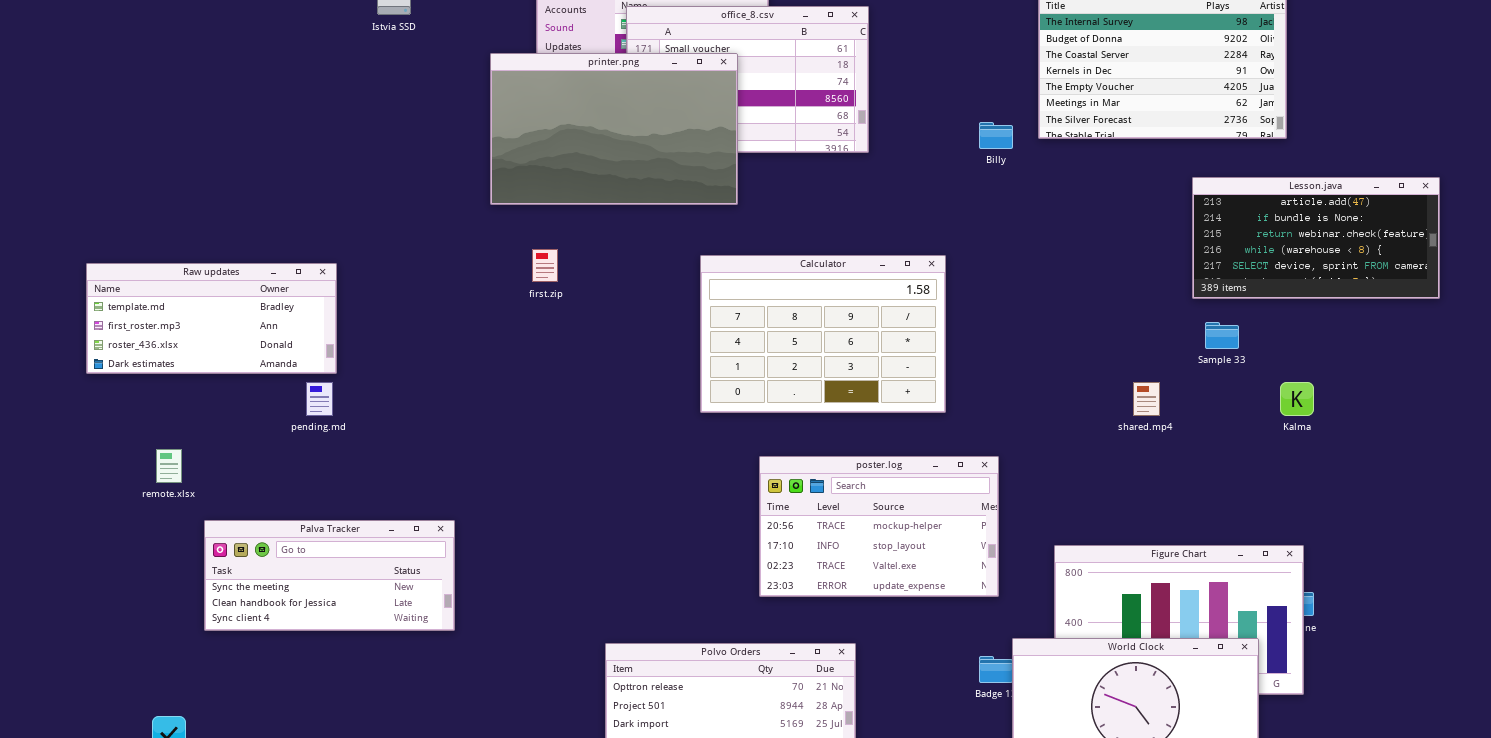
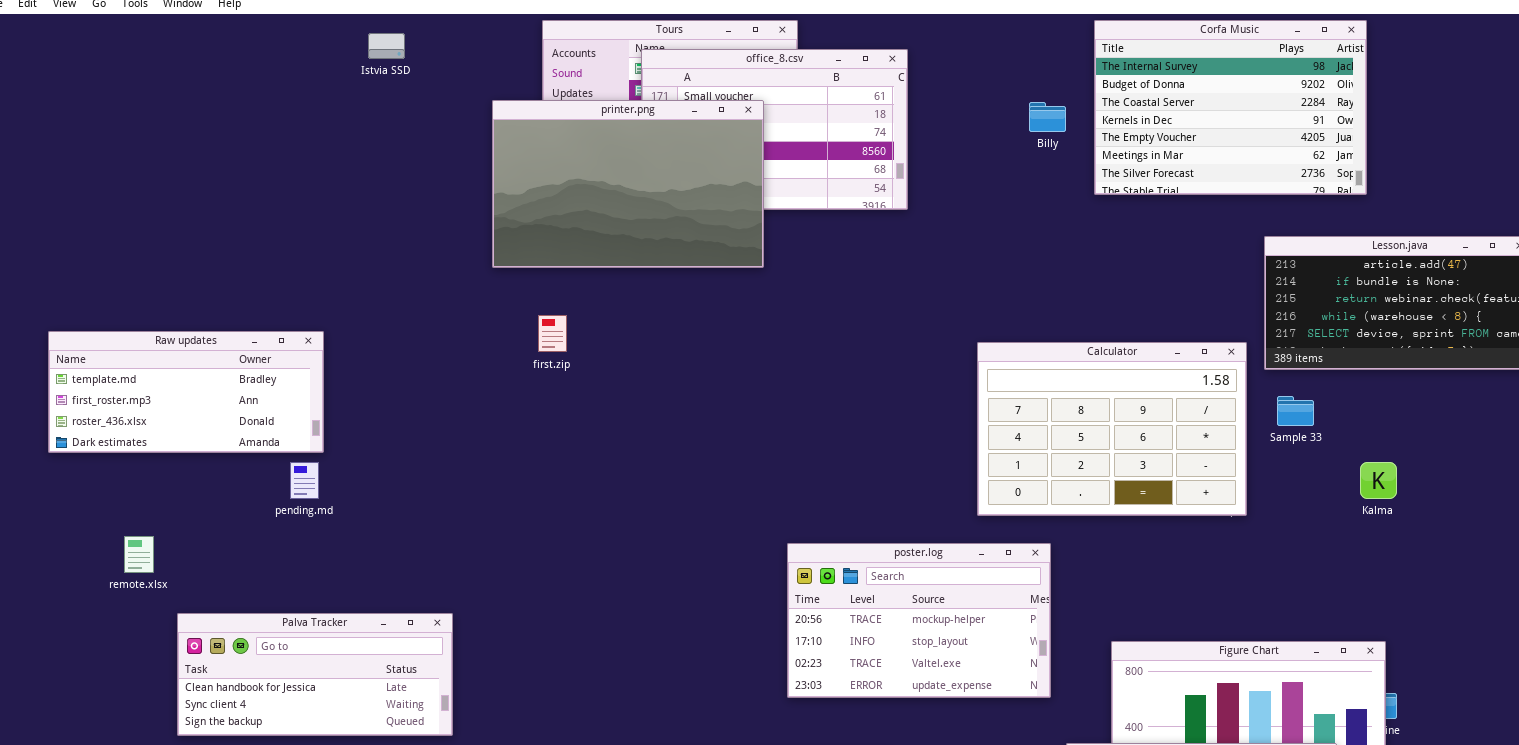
Billy: [979,122,1013,149] -> [1029,102,1066,132], moved
Calculator: [700,255,946,413] -> [977,342,1247,516], moved
Palva Tracker: [204,520,455,631] -> [177,613,453,736], scrolled down 1 row

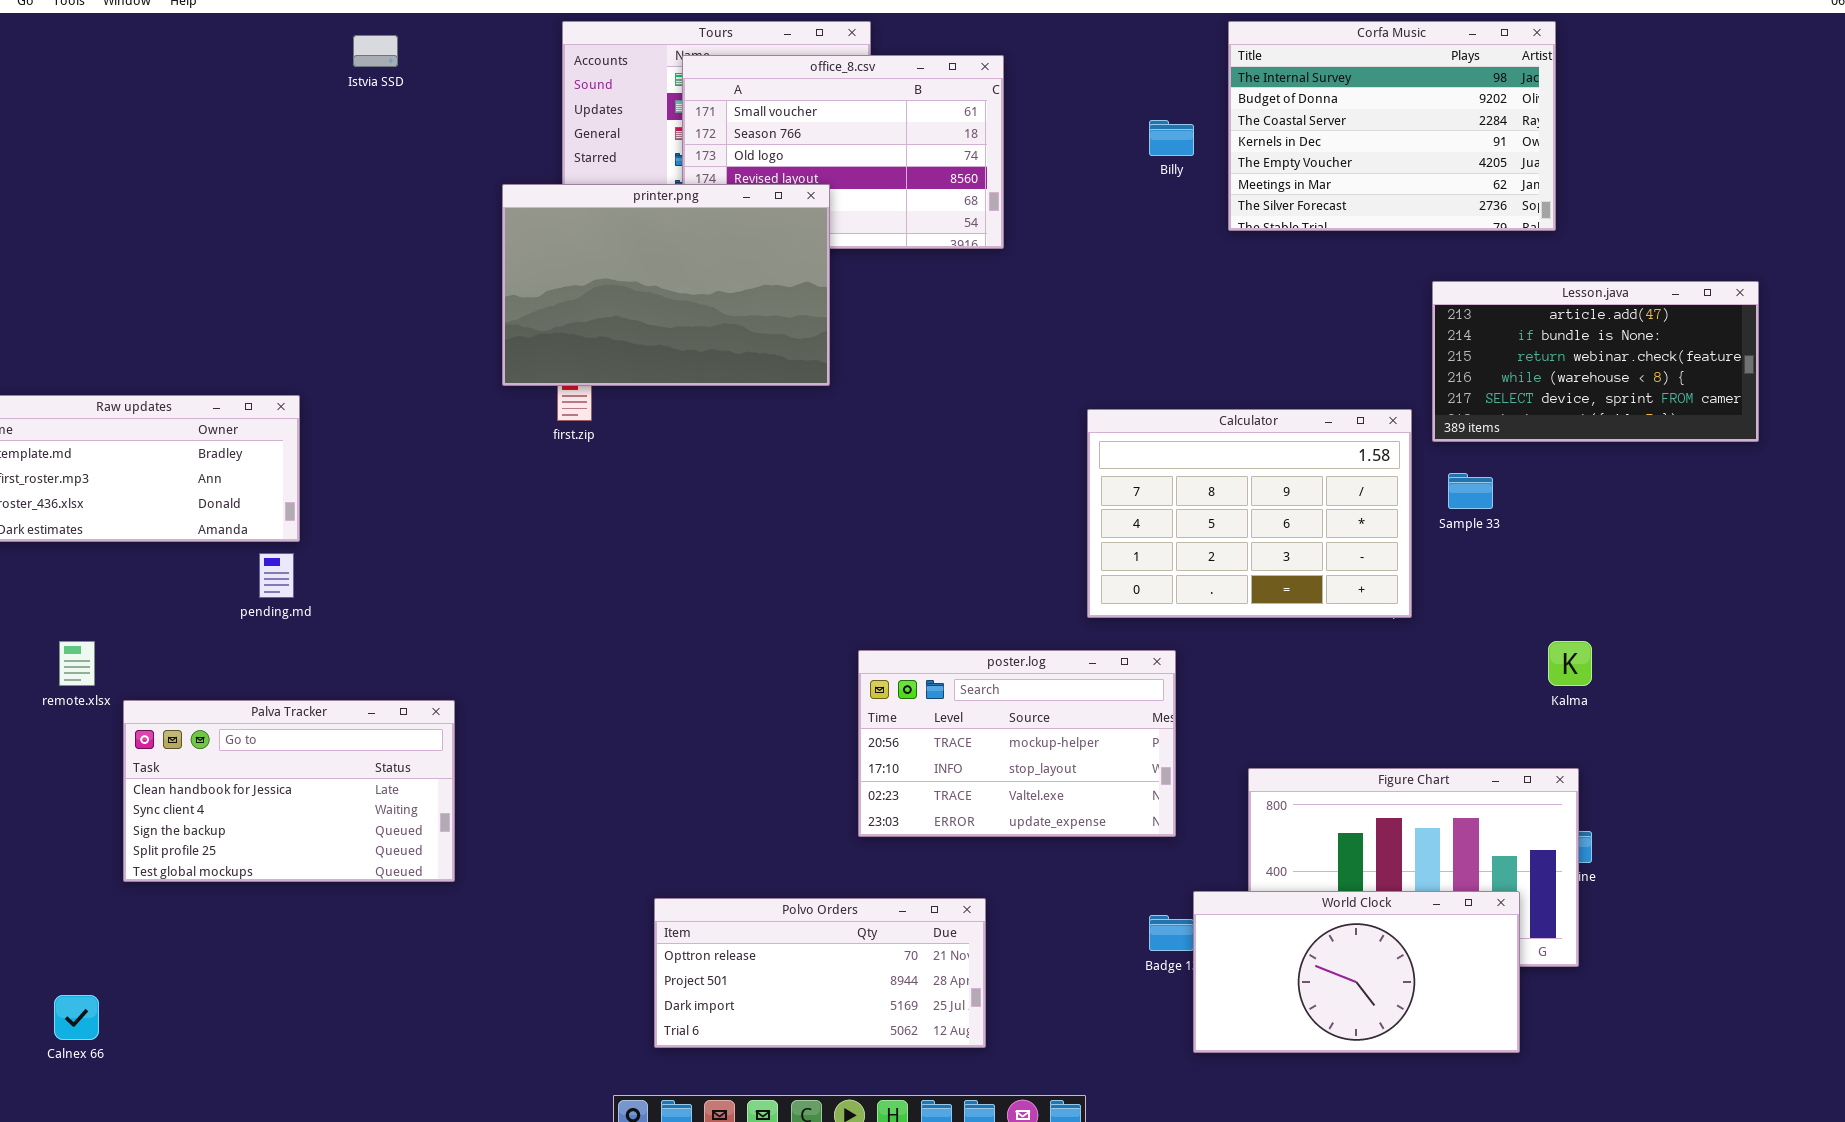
printer.png: [492,100,764,268] -> [502,184,830,386], moved
Kalma: [1360,462,1397,499] -> [1548,641,1592,686], moved
Palva Tracker: [177,613,453,736] -> [123,700,455,882], resized

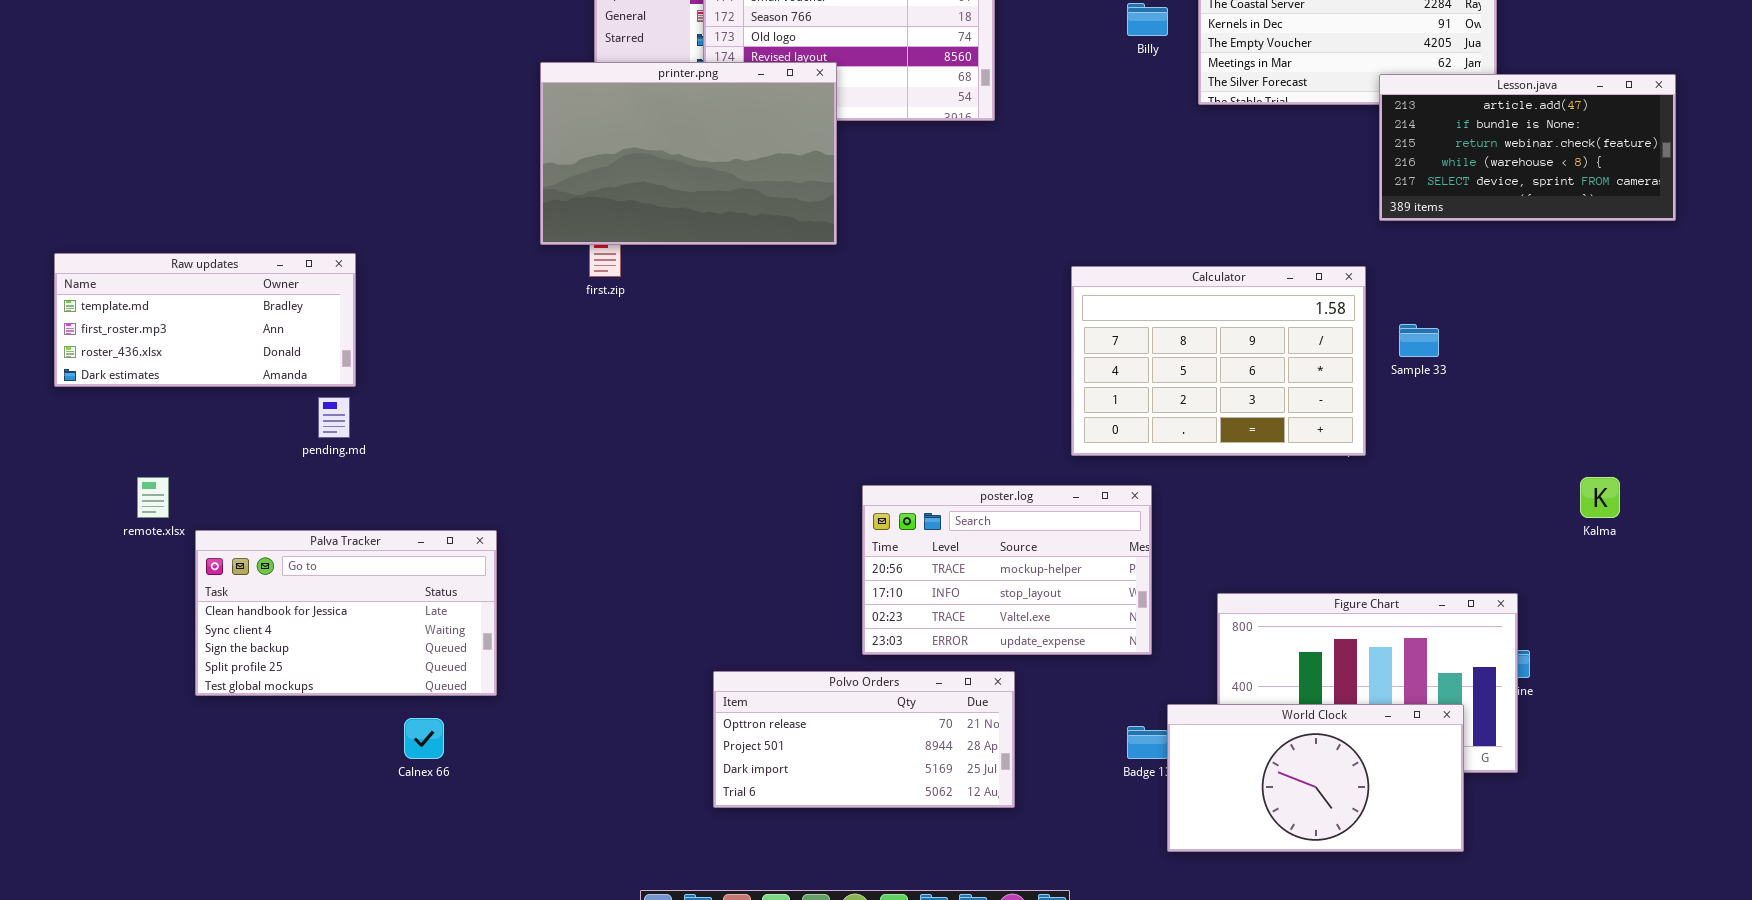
Lesson.java: [1432,281,1759,442] -> [1379,74,1676,221], moved
Kalma: [1548,641,1592,686] -> [1580,477,1620,518], moved
Polvo Orders: [654,898,986,1048] -> [713,671,1015,808], moved
Calnex 66: [54,995,99,1040] -> [404,718,444,759], moved

